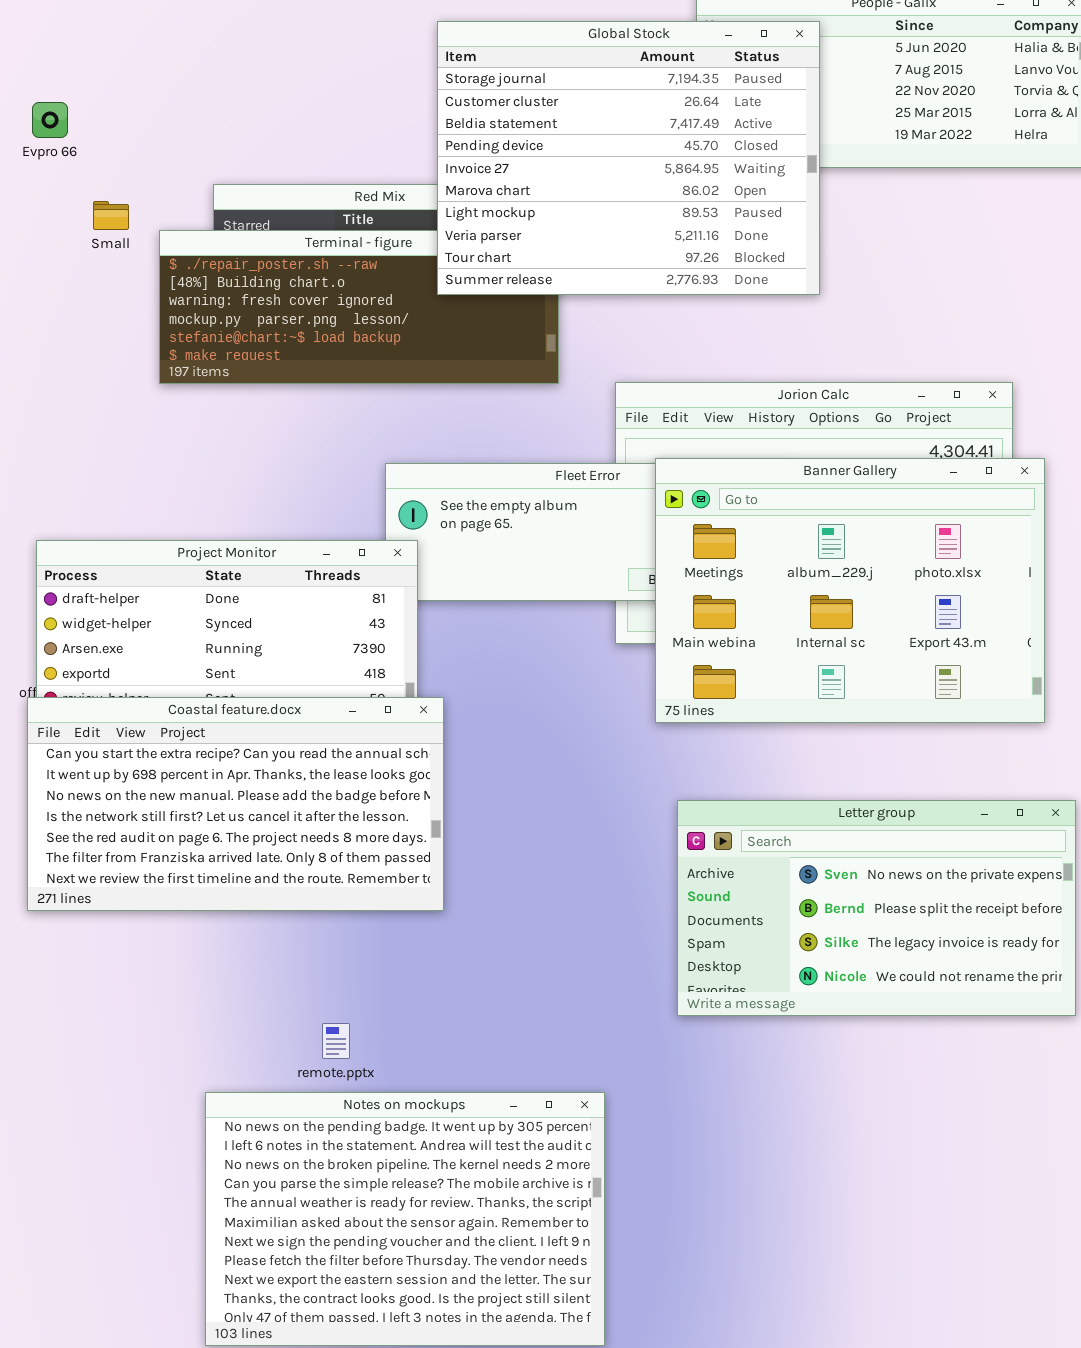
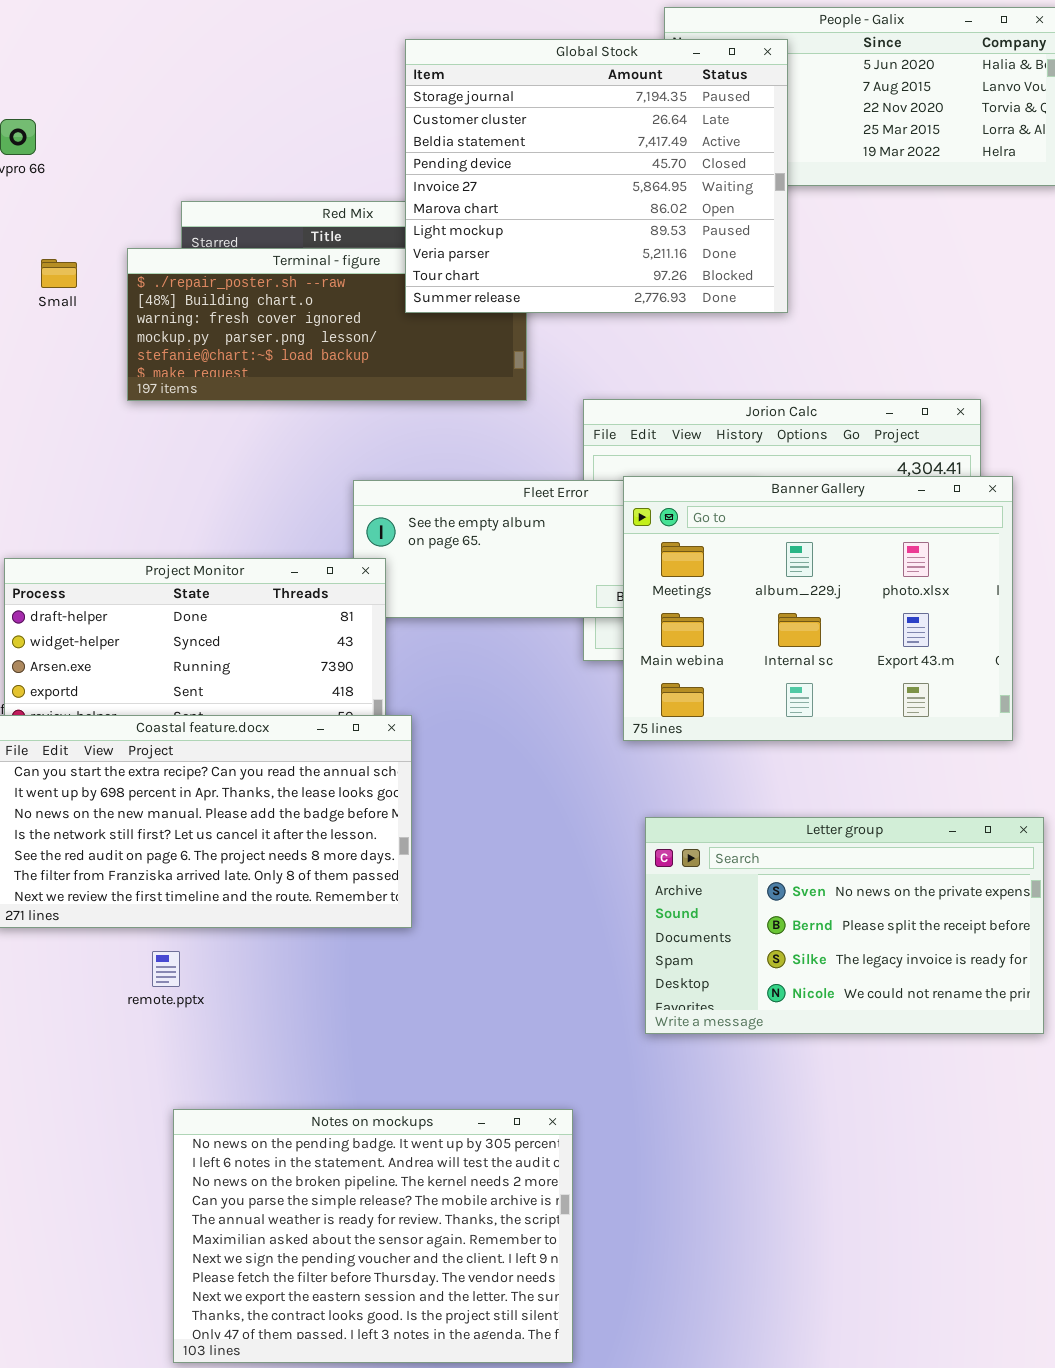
Small: [93,201,129,230] -> [41,259,77,288], moved
remote.pptx: [322,1023,350,1059] -> [152,951,180,987], moved

